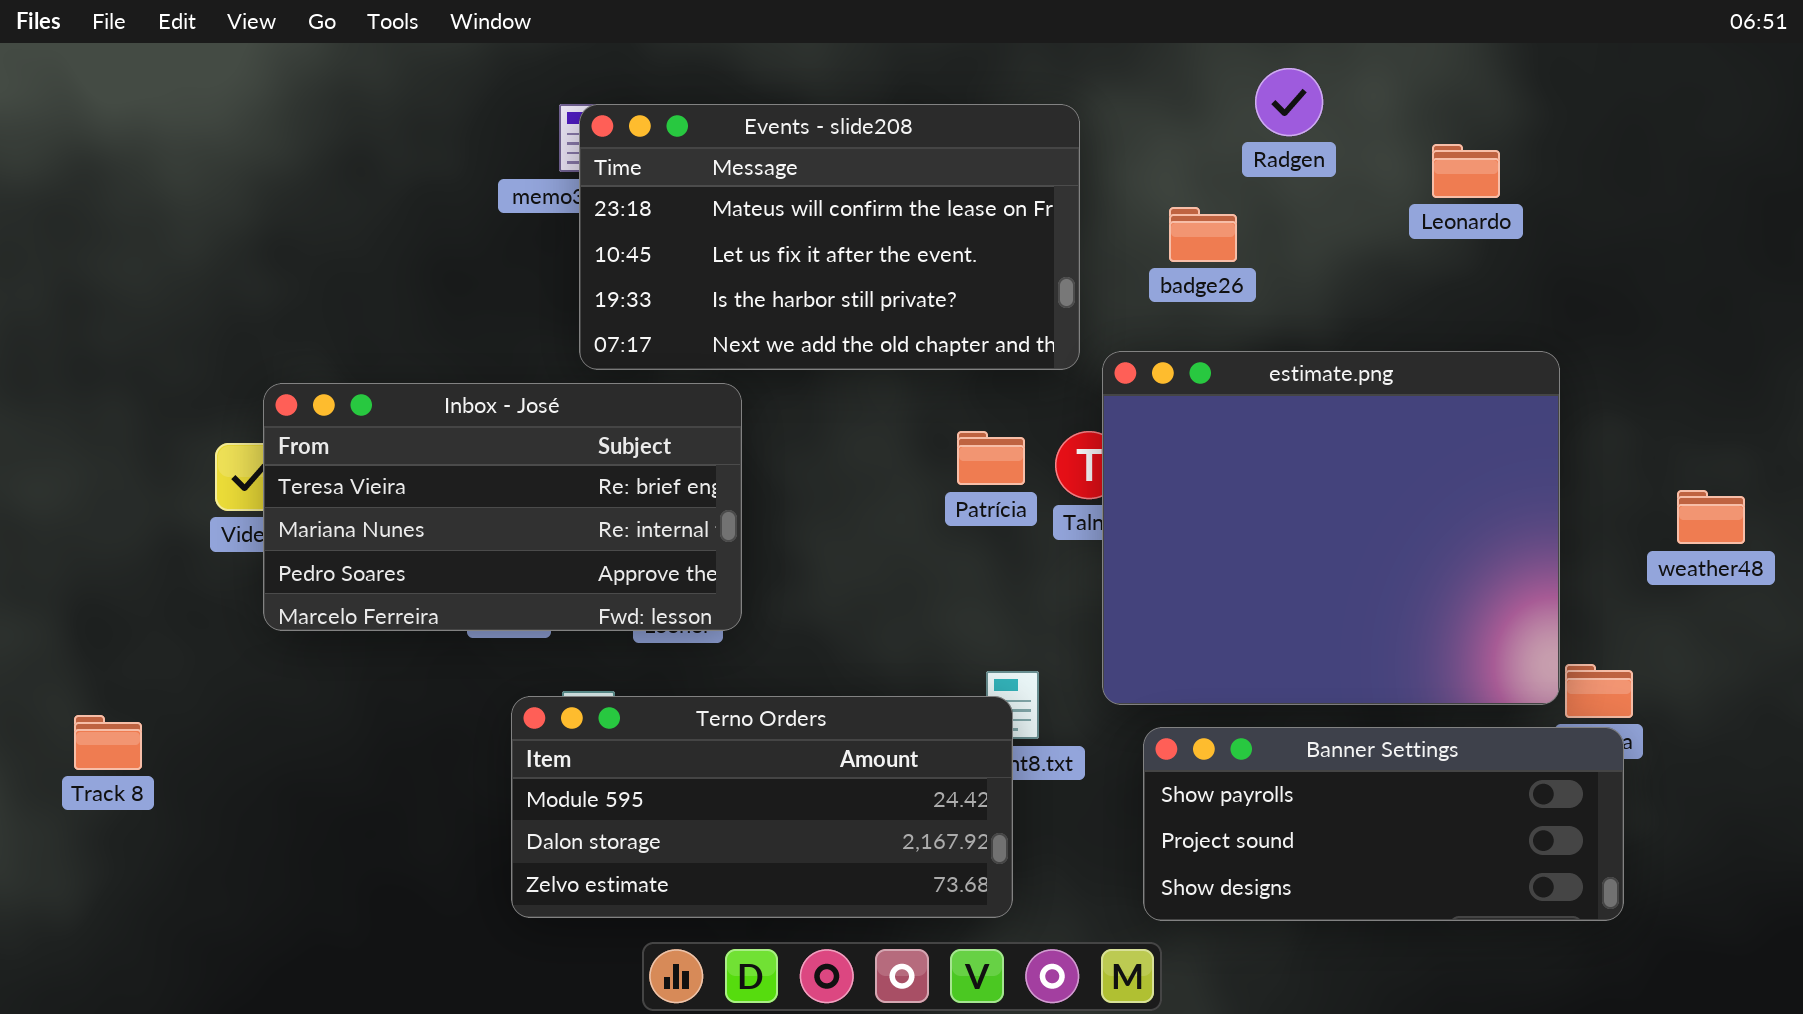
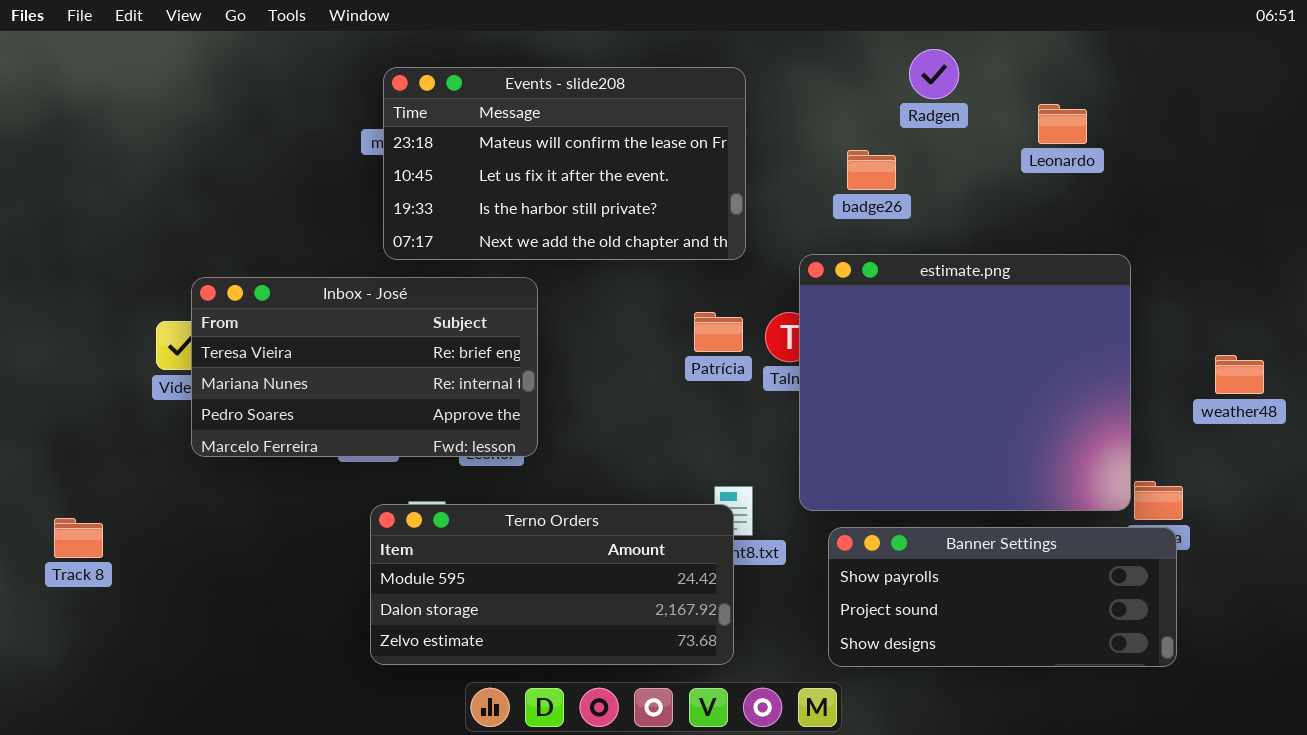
Events - slide208: [579,104,1080,370] -> [383,67,746,260], moved

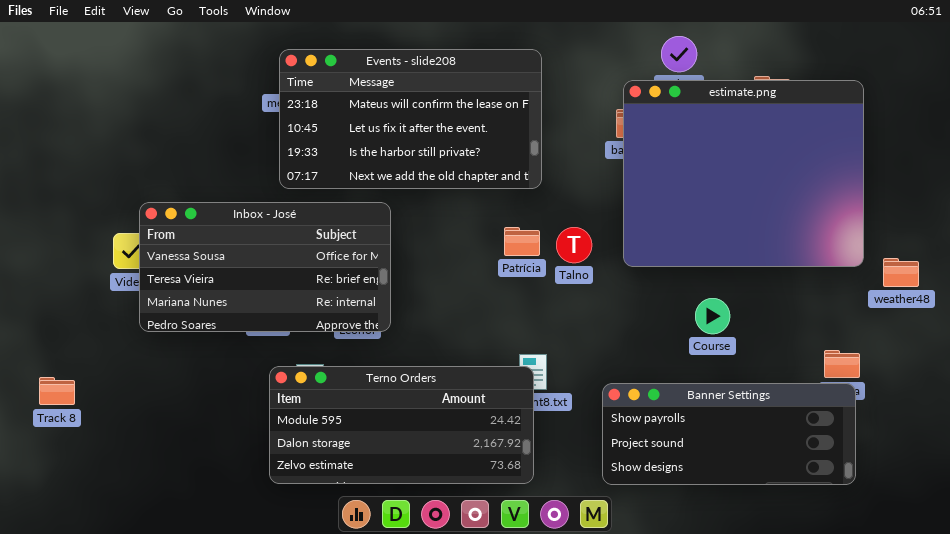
estimate.png: [799,254,1131,511] -> [623,80,864,267], moved
Inbox - José: [191,277,538,457] -> [139,202,391,332], scrolled up 1 row

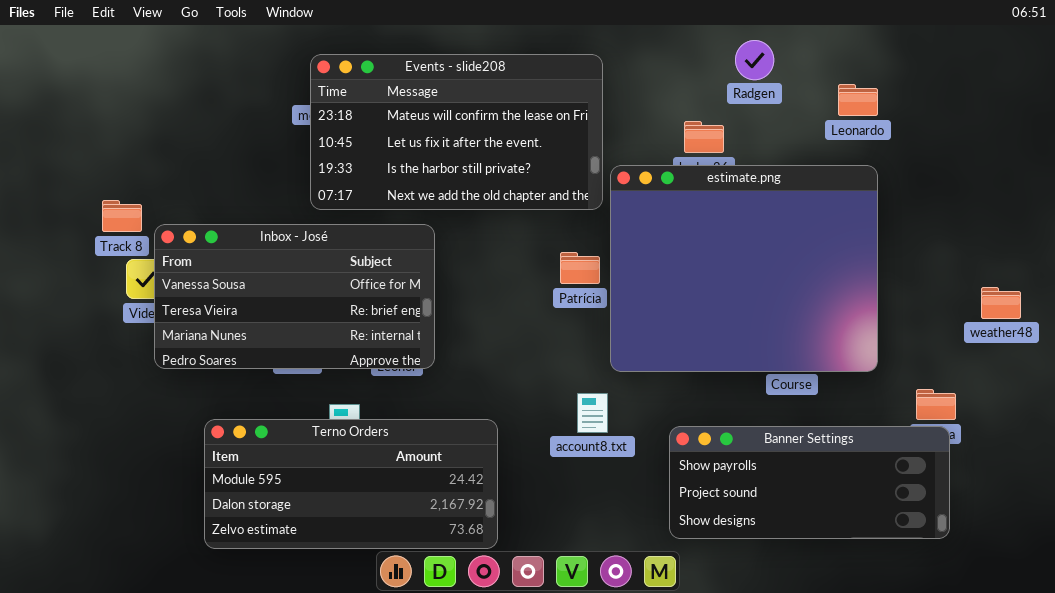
estimate.png: [623,80,864,267] -> [610,165,878,372], moved
Terno Orders: [269,366,534,484] -> [204,419,498,549], moved
Track 8: [39,377,75,405] -> [102,200,142,232], moved

